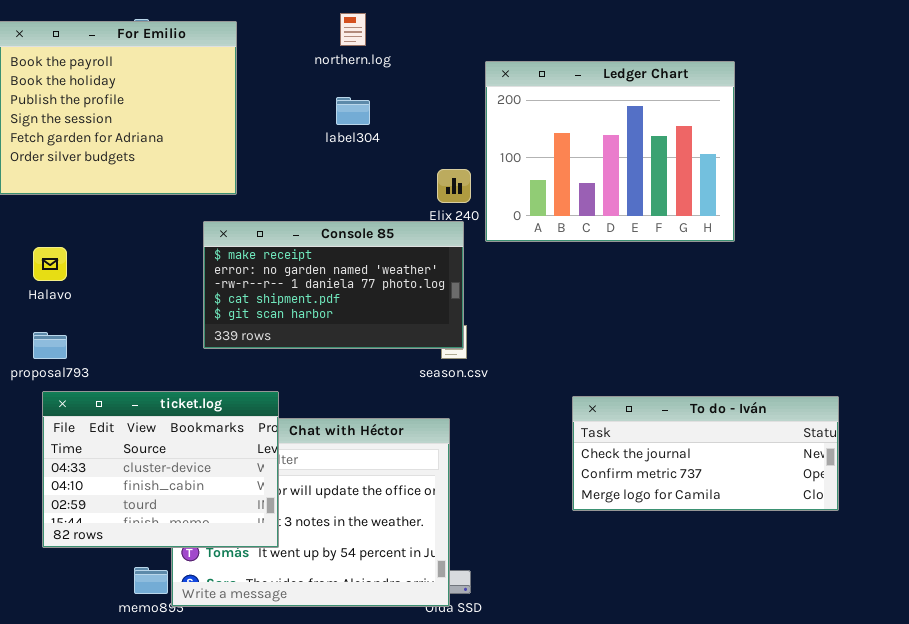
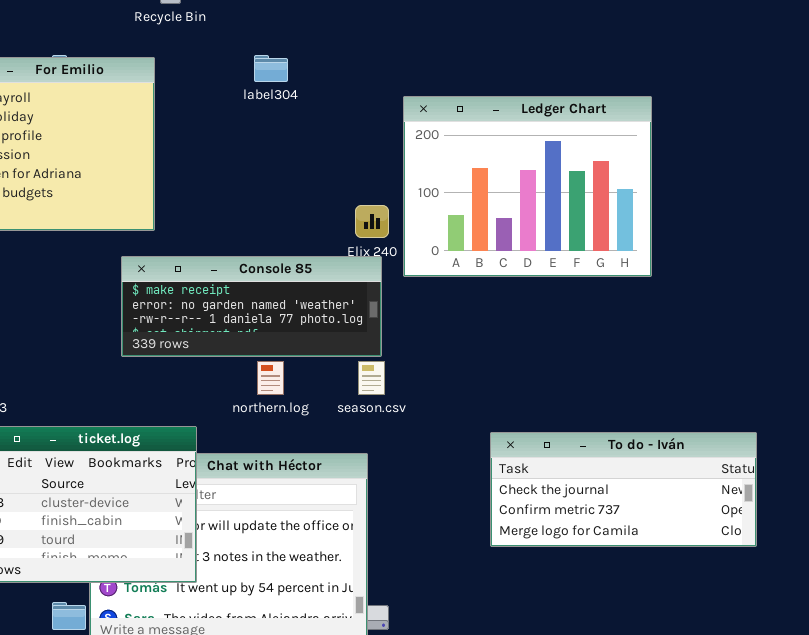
northern.log: [340,13,366,46] -> [257,361,284,395], moved
label304: [336,97,370,125] -> [254,55,288,82], moved
Console 85: [203,221,464,349] -> [121,256,382,357], resized

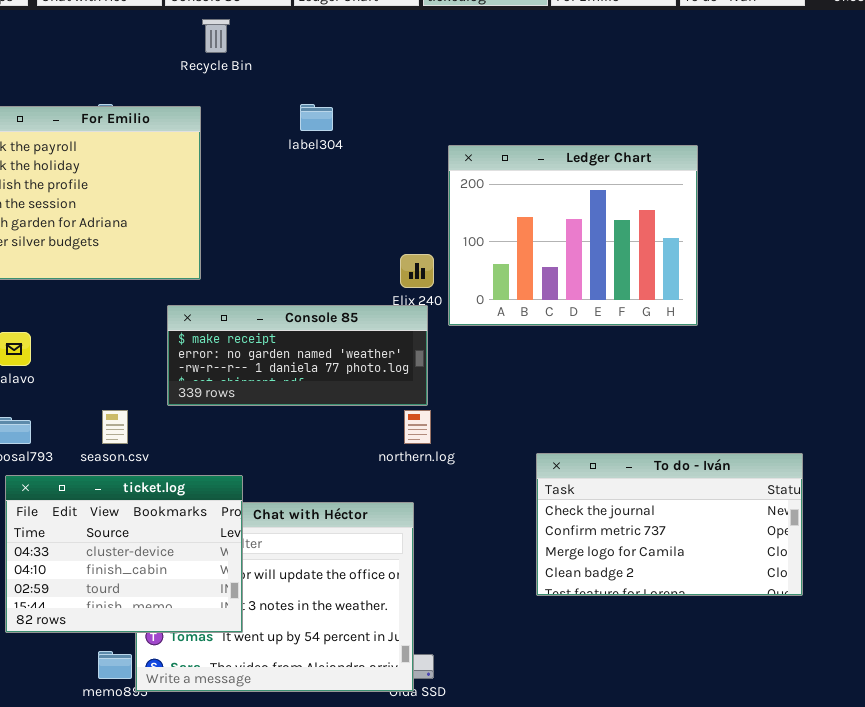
northern.log: [257,361,284,395] -> [404,410,431,444], moved
season.csv: [358,361,385,395] -> [102,410,128,444], moved
To do - Iván: [490,432,757,547] -> [536,453,803,596], resized

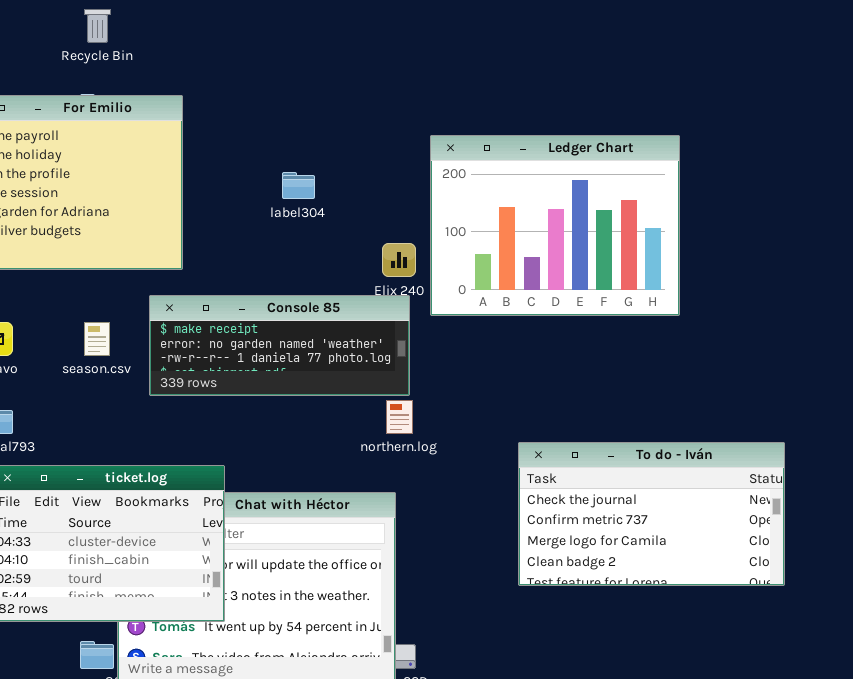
Recycle Bin: [202,19,230,53] -> [84,9,111,43], moved
label304: [300,104,333,131] -> [282,172,315,199], moved
season.csv: [102,410,128,444] -> [84,322,110,356], moved

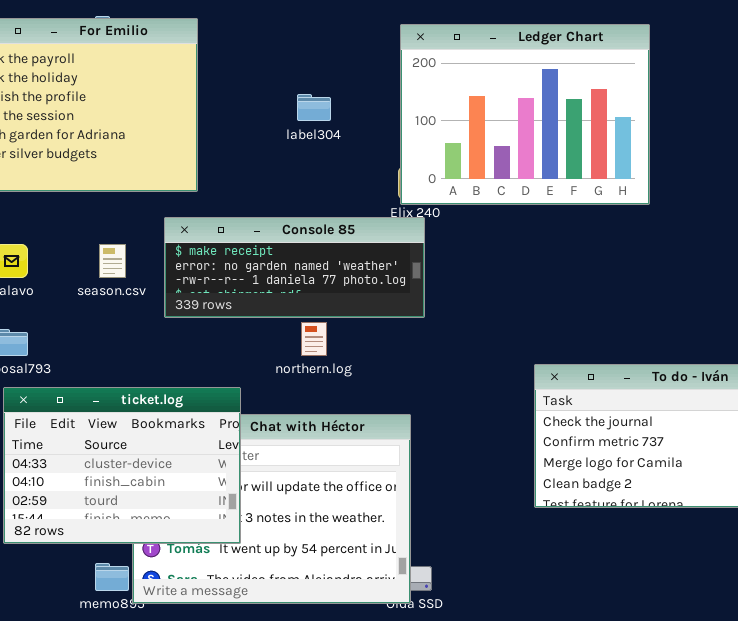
Ledger Chart: [430,135,680,316] -> [400,24,650,205], moved
northern.log: [386,400,413,434] -> [301,322,327,356], moved

